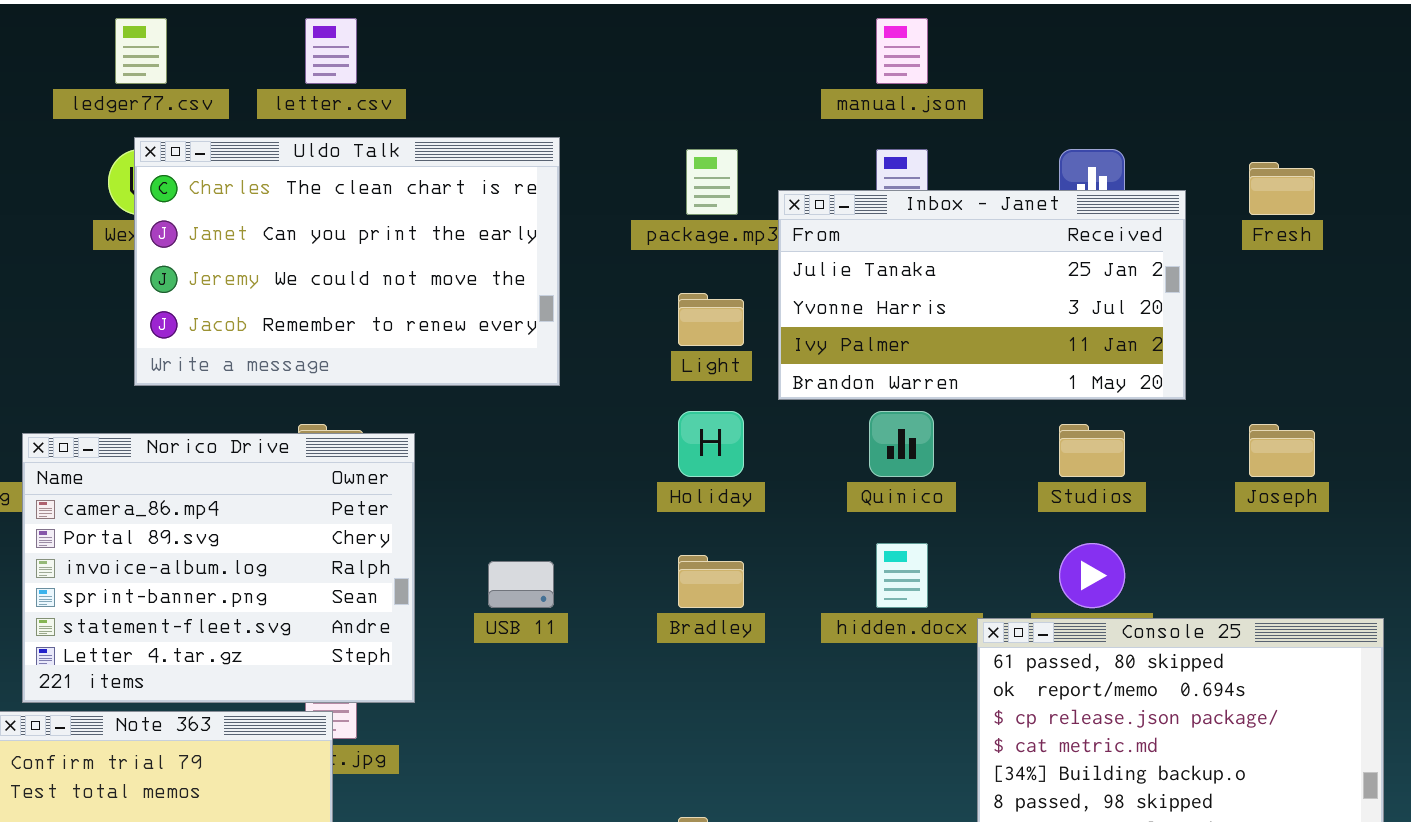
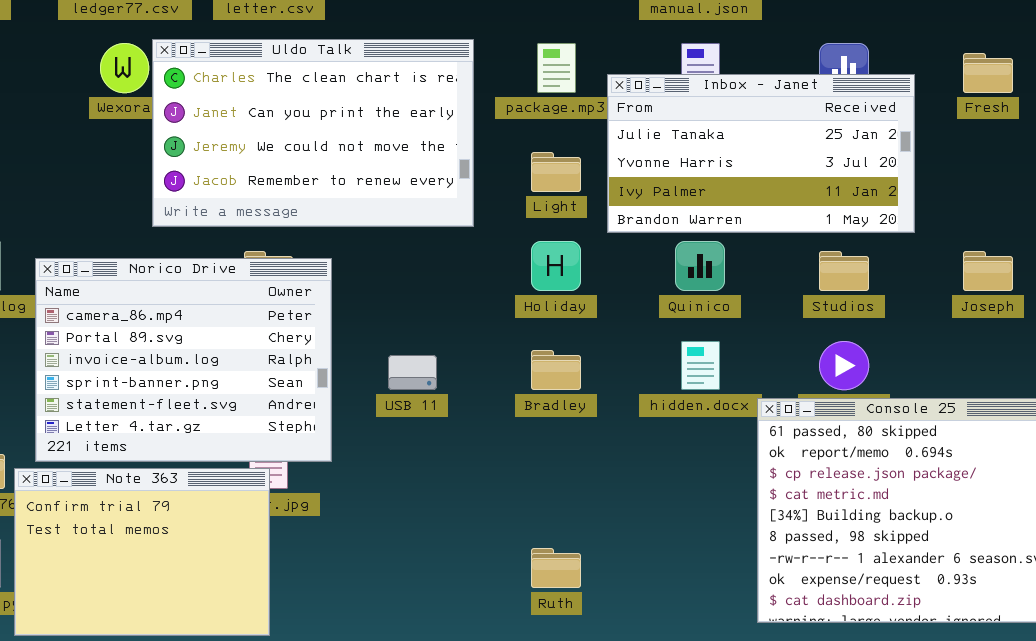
Uldo Talk: [134,137,560,386] -> [152,39,474,227], moved

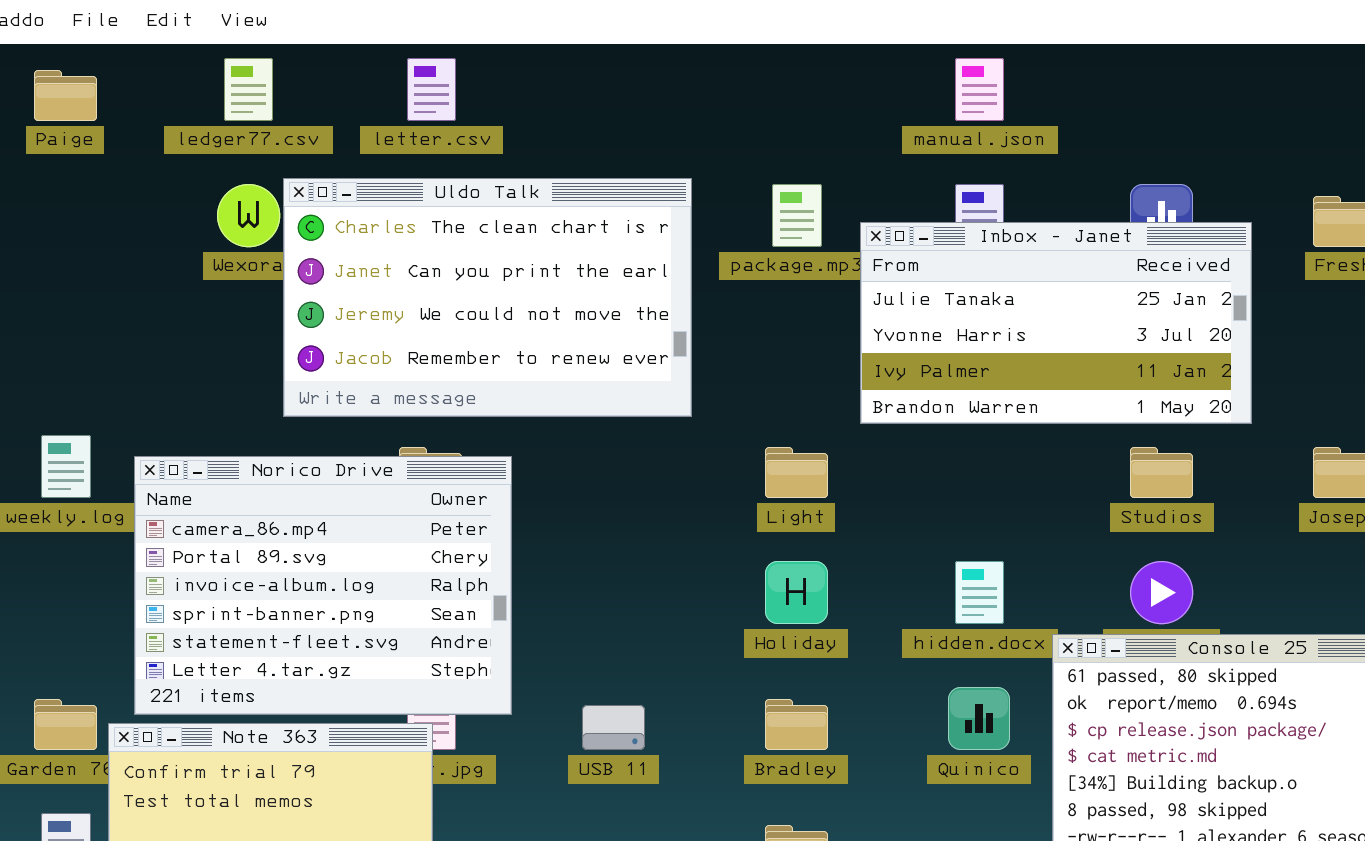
Light: [531,152,581,192] -> [765,447,828,498], moved
Holiday: [531,241,581,291] -> [765,561,828,624], moved
Quinico: [675,241,725,291] -> [948,687,1010,750], moved
Bradley: [531,350,581,390] -> [765,699,828,750], moved
USB 11: [388,355,437,390] -> [582,705,645,750], moved

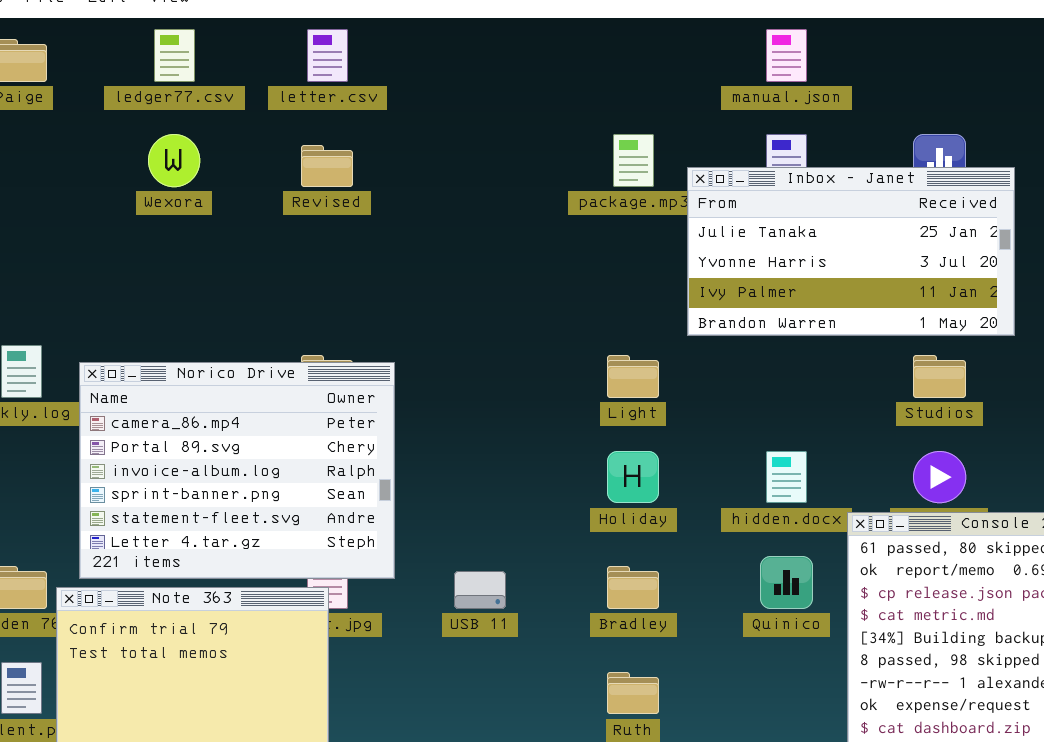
Uldo Talk: [283,178,692,417] -> none, closed

